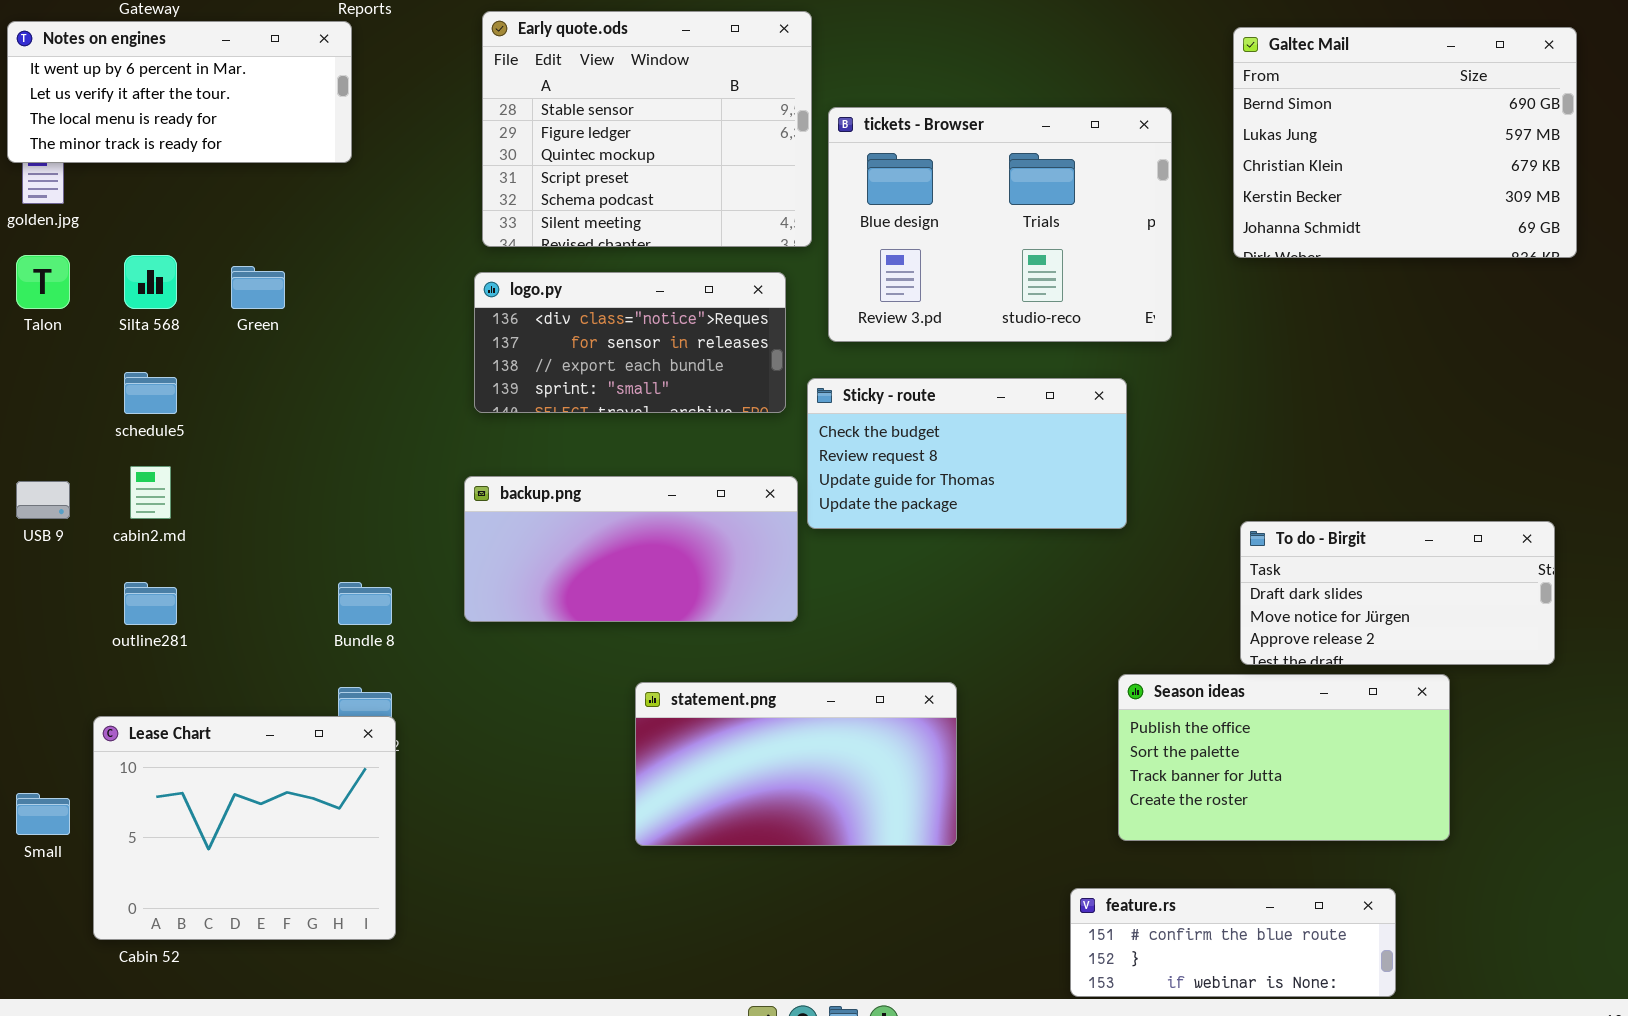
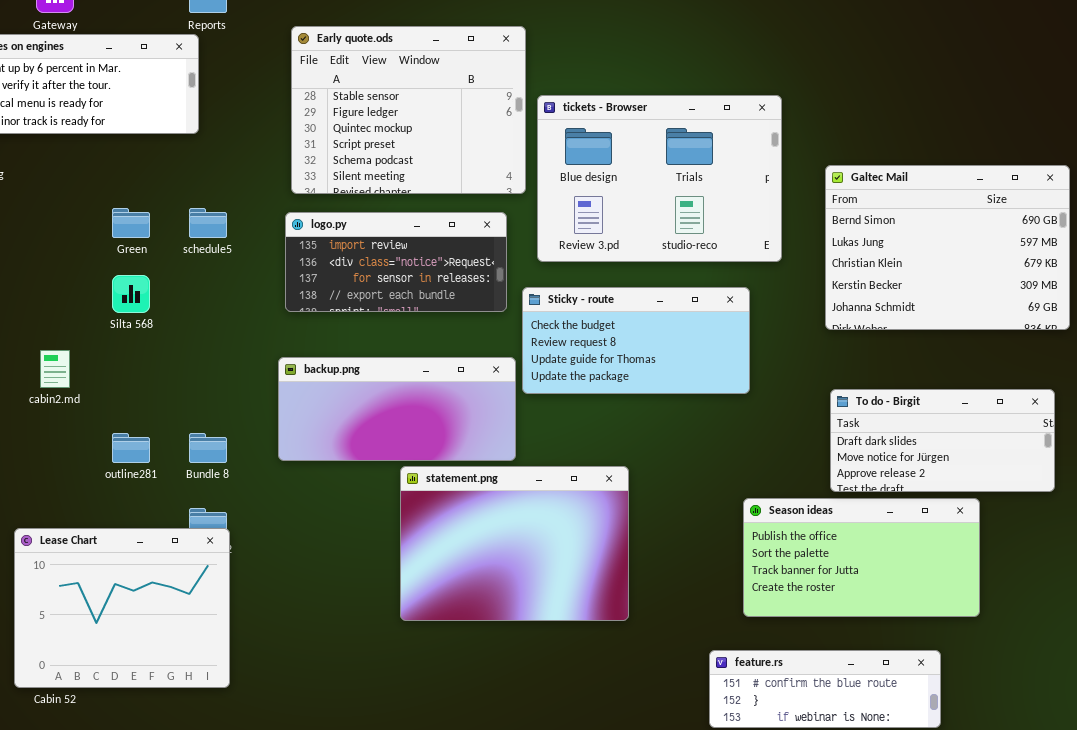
Galtec Mail: [1233,27,1577,258] -> [825,165,1070,330], moved
Silta 568: [124,255,177,309] -> [112,275,150,313], moved
logo.py: [474,272,786,413] -> [285,212,507,312], scrolled up 1 row
schedule5: [124,372,177,414] -> [189,208,227,238], moved
outline281: [124,582,177,625] -> [112,433,150,463], moved
statement.png: [635,682,957,846] -> [400,466,629,621], resized

